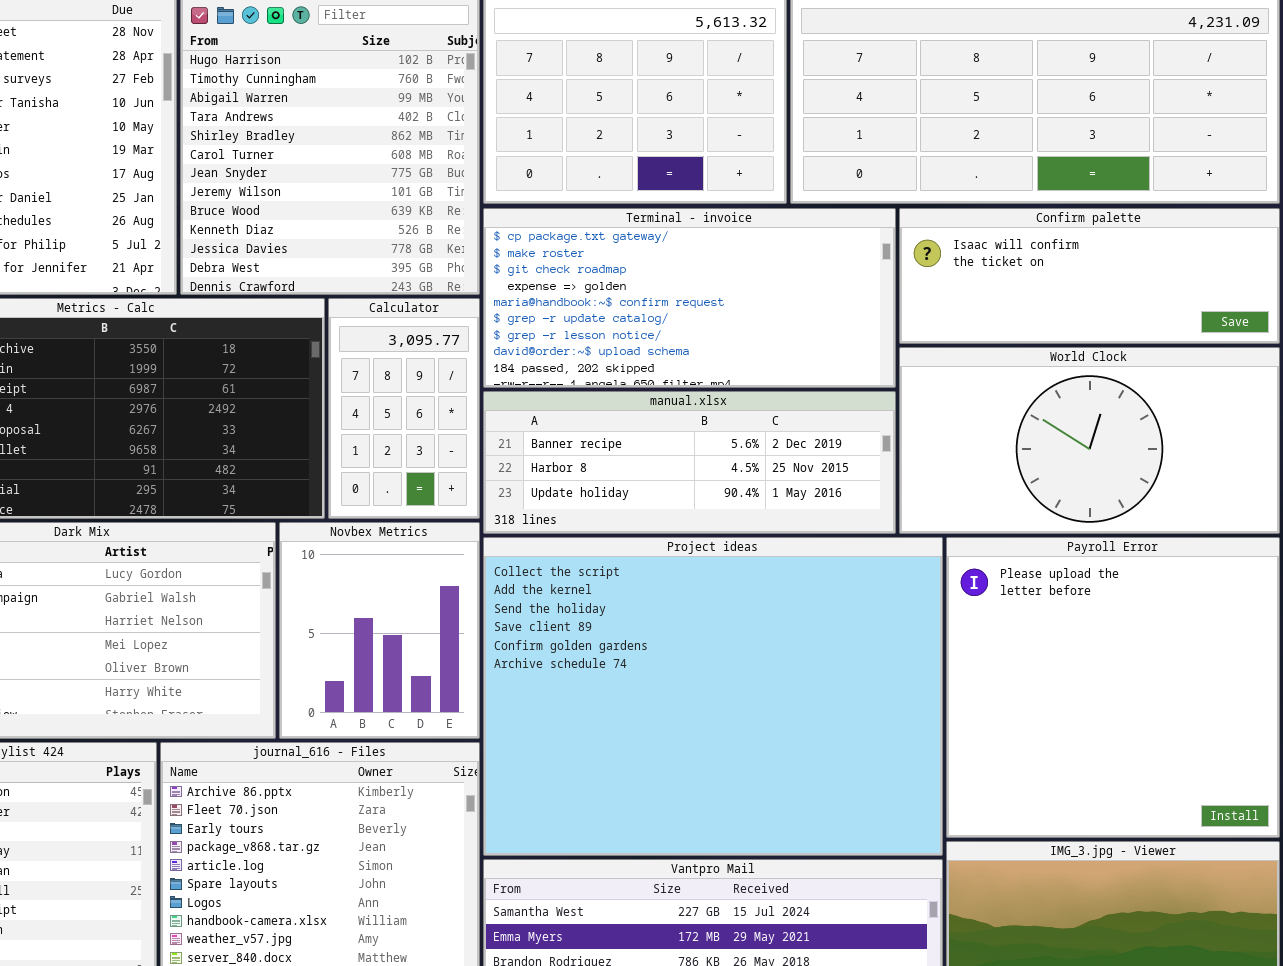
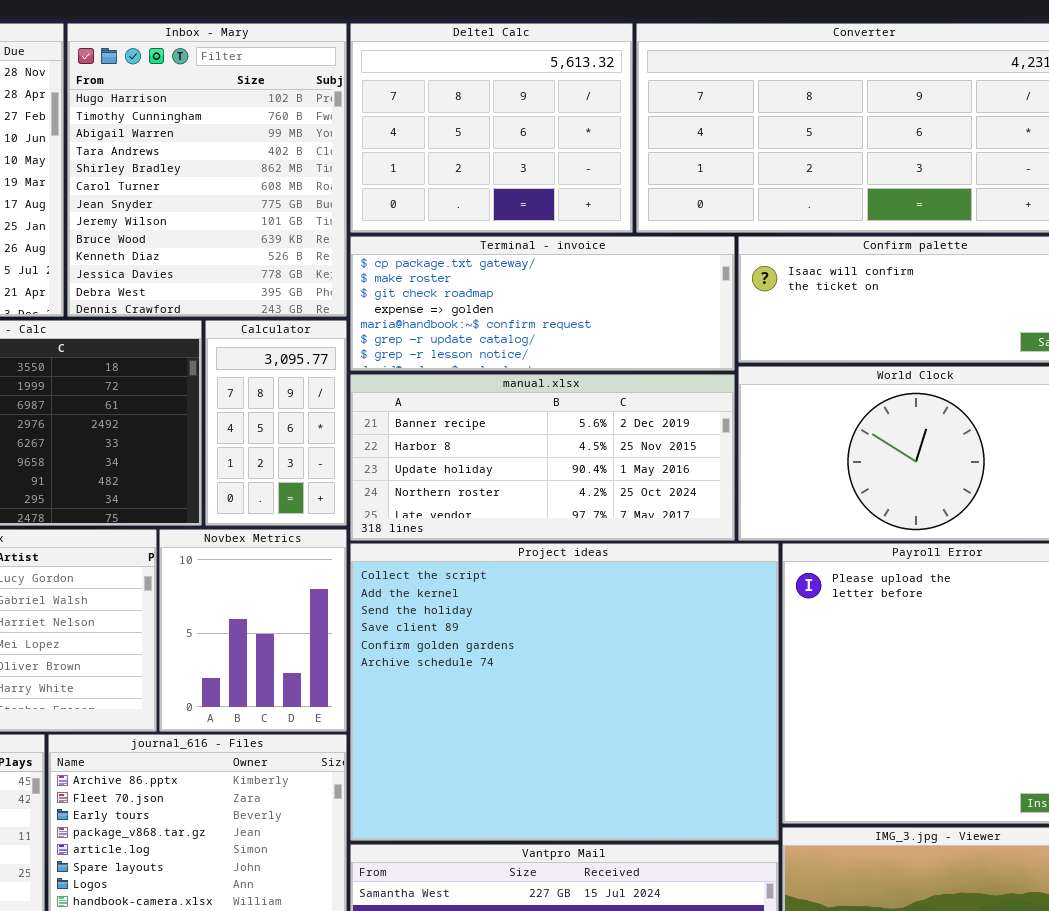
Terminal - invoice: [483,208,896,388] -> [350,236,735,371], resized
manual.xlsx: [483,391,896,534] -> [350,374,735,541], resized

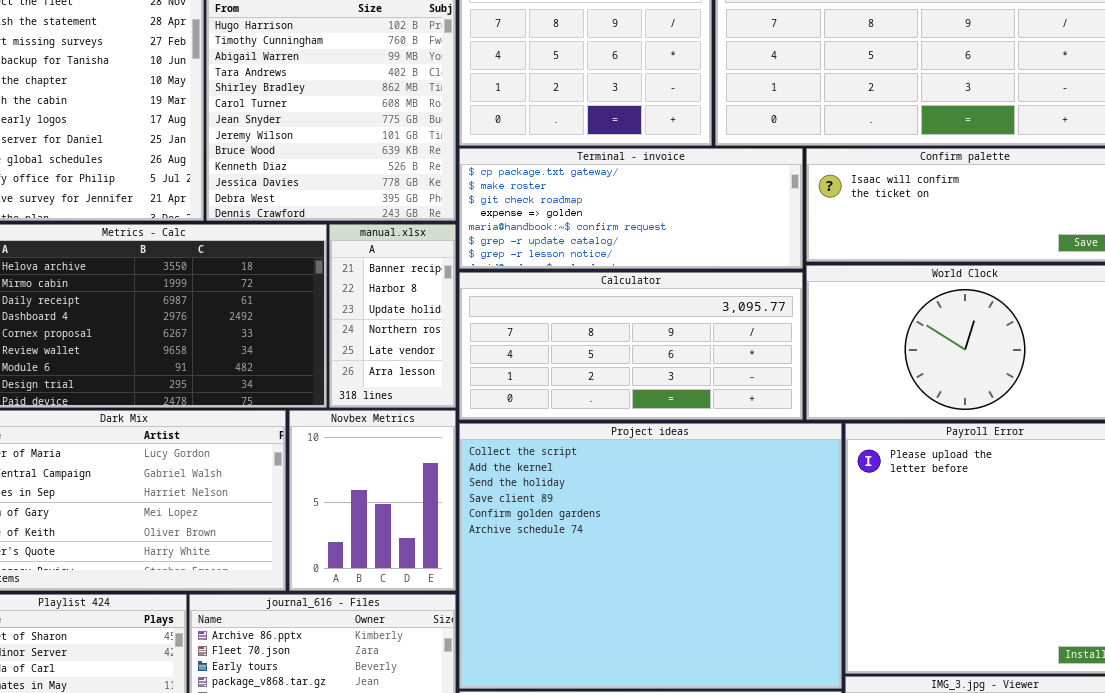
Calculator: [205,320,347,526] -> [459,272,803,420], moved, resized
manual.xlsx: [350,374,735,541] -> [329,224,456,408], moved, resized

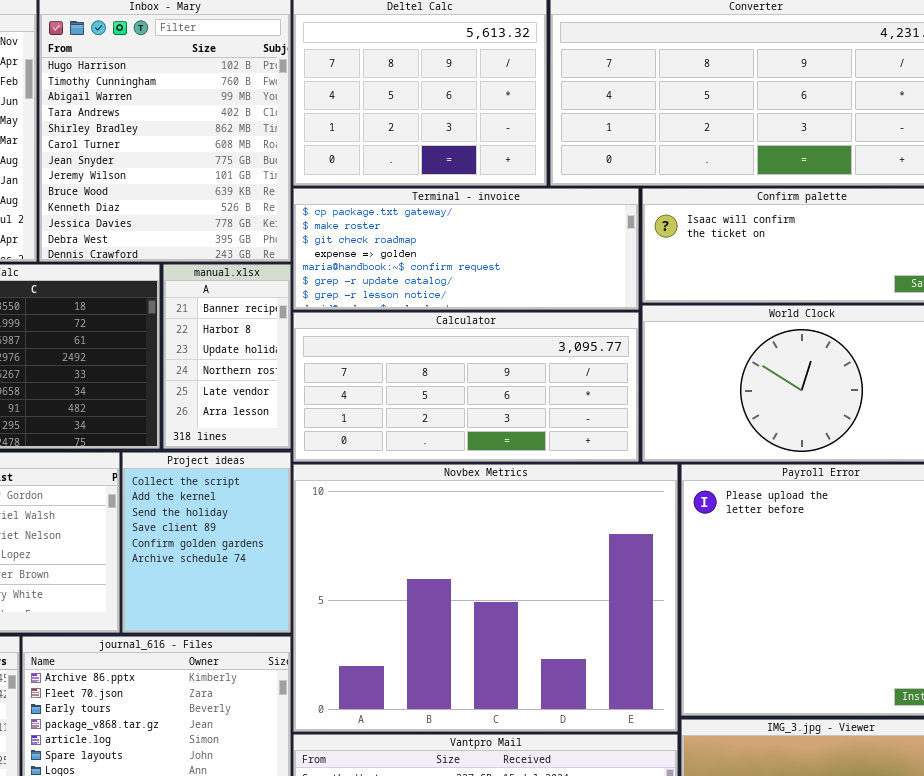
Novbex Metrics: [289,410,456,591] -> [293,464,678,732], moved, resized
Project ideas: [459,423,842,689] -> [122,452,291,633], moved, resized

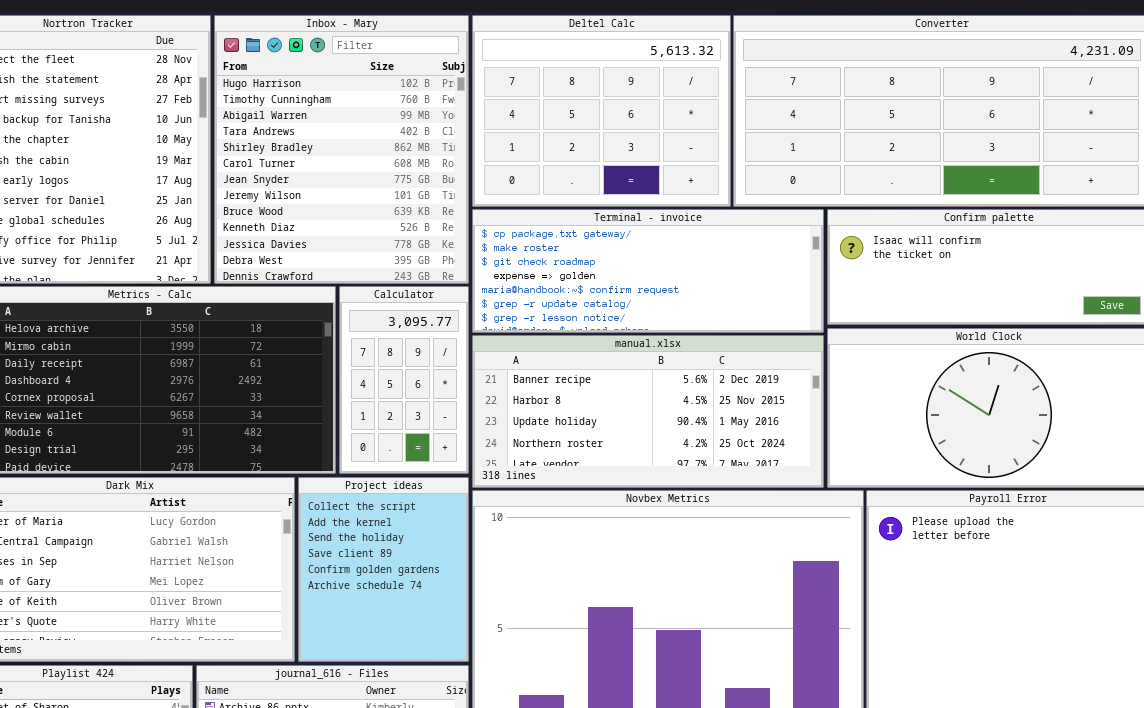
manual.xlsx: [163,264,291,449] -> [472,335,824,488], moved, resized
Calculator: [293,312,639,462] -> [339,286,469,474], moved, resized

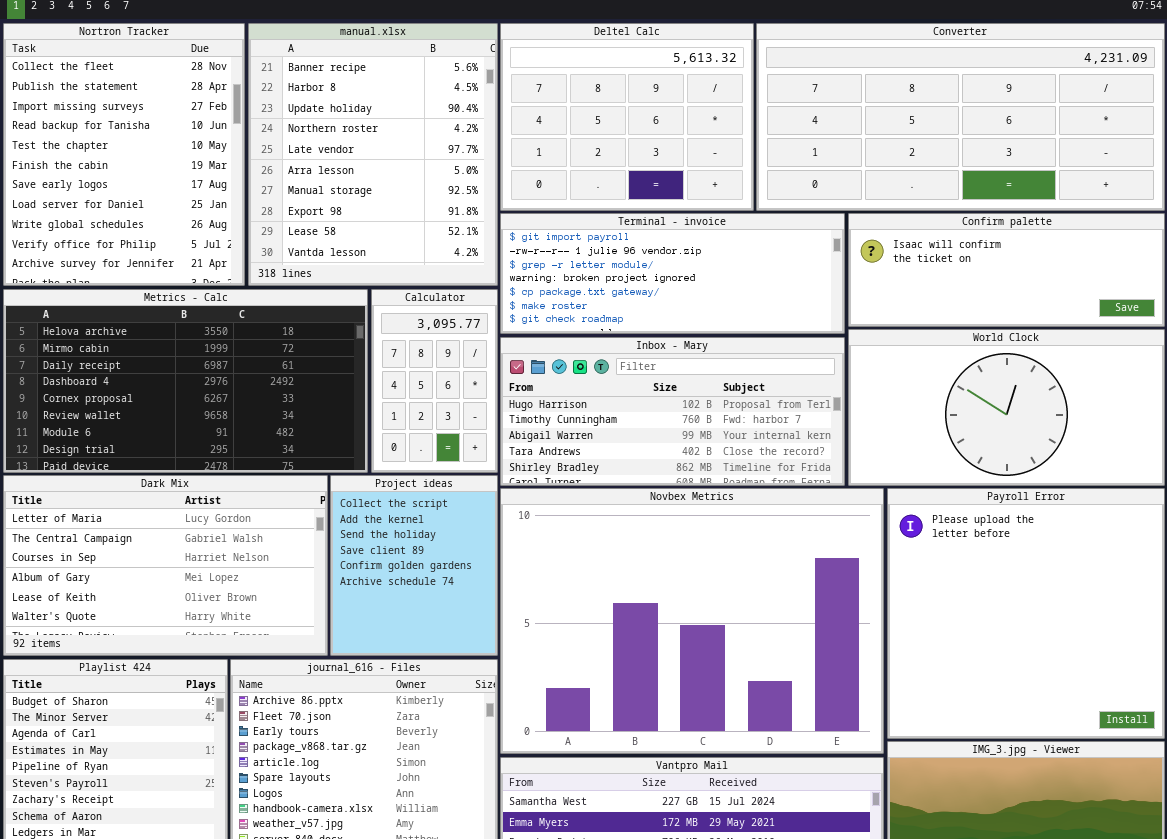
Inbox - Mary: [214,15,469,284] -> [500,337,845,486], moved, resized
Terminal - invoice: [472,209,824,333] -> [500,213,845,334], scrolled up 4 rows
manual.xlsx: [472,335,824,488] -> [248,23,498,286], moved, resized

